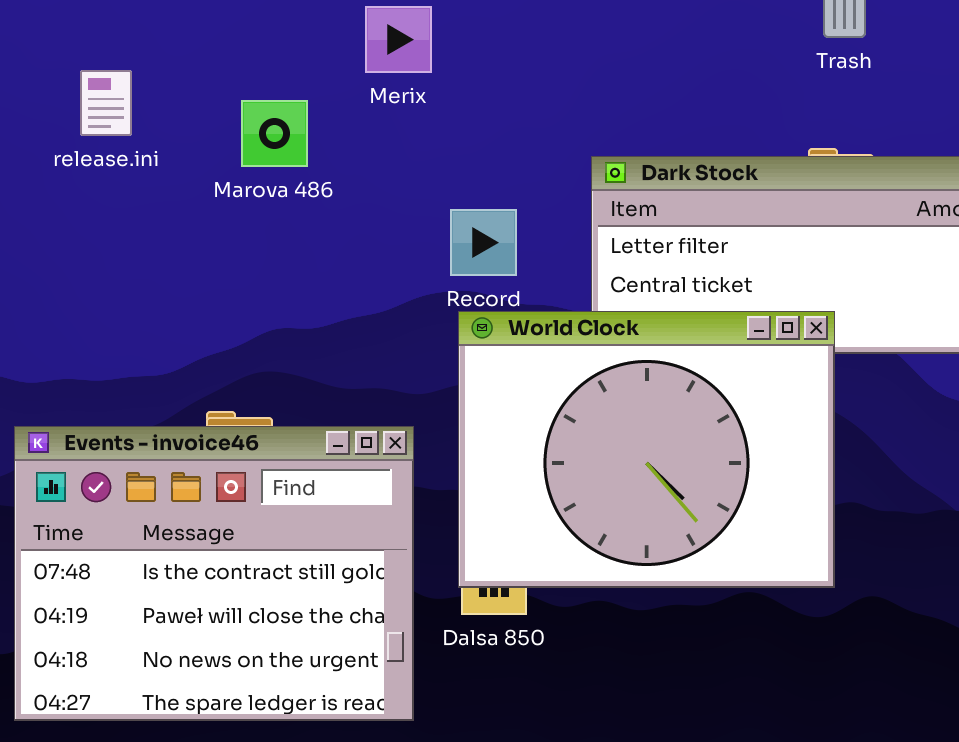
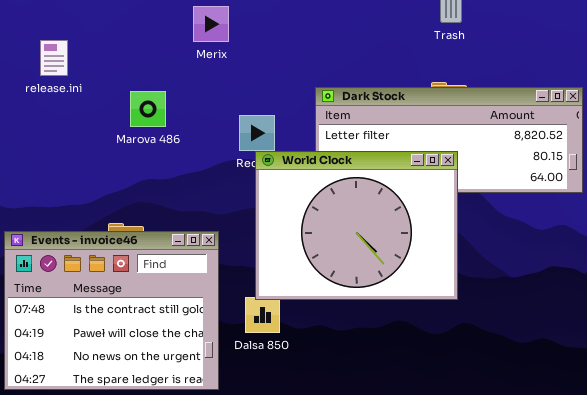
Marova 486: [241,100,308,167] -> [130,91,166,127], moved
World Clock: [458,311,835,588] -> [255,151,458,300], moved

